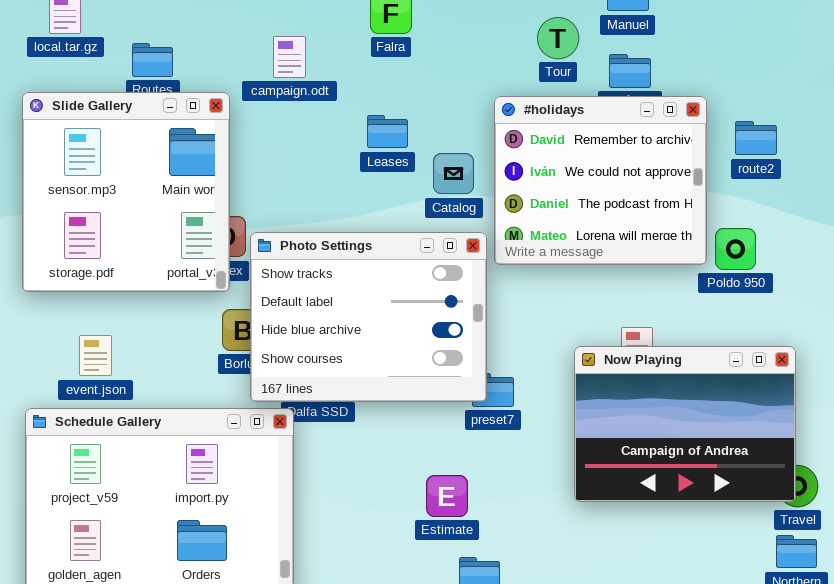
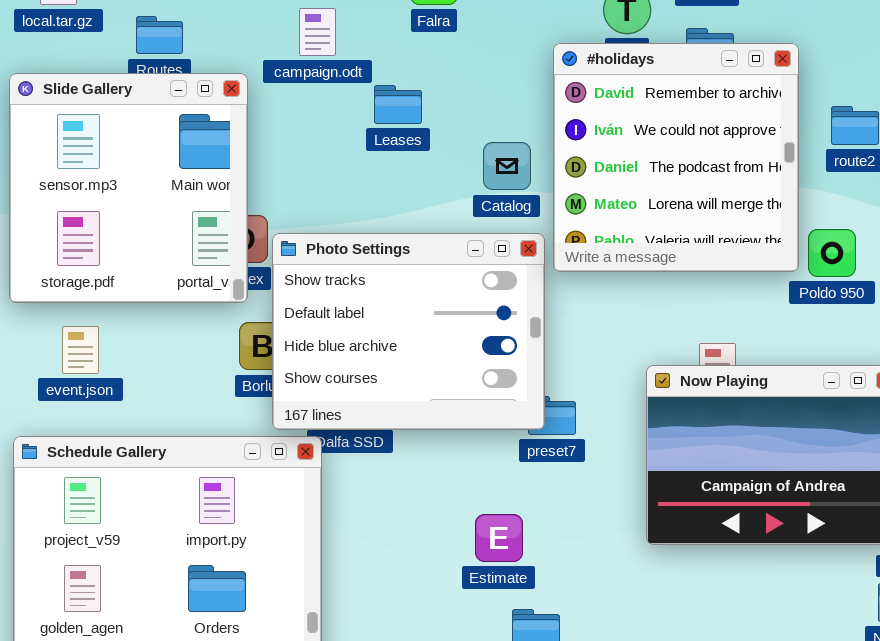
#holidays: [494,96,707,265] -> [553,43,799,272], resized
Leases: [367,115,408,148] -> [374,85,422,124], moved
event.json: [79,335,112,376] -> [62,326,99,374], moved

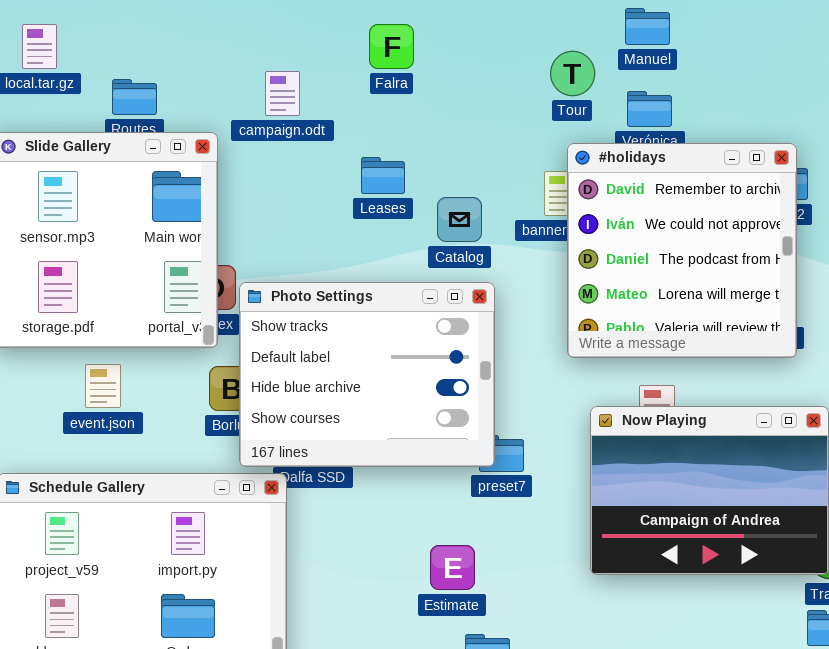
#holidays: [553,43,799,272] -> [567,143,797,358], moved
Leases: [374,85,422,124] -> [361,157,405,194], moved
event.json: [62,326,99,374] -> [85,364,121,408], moved

